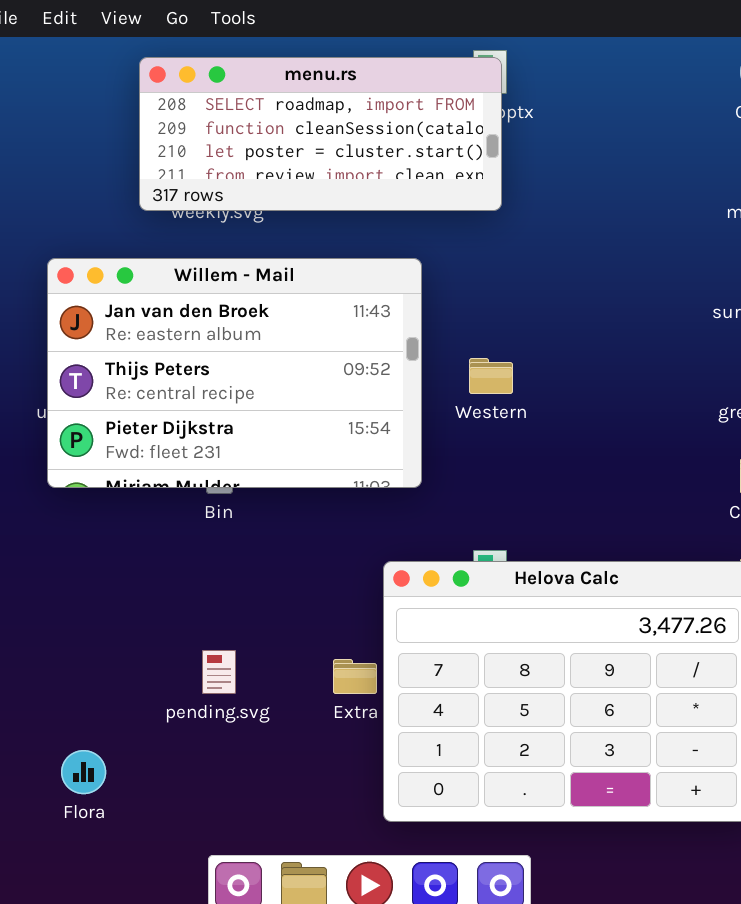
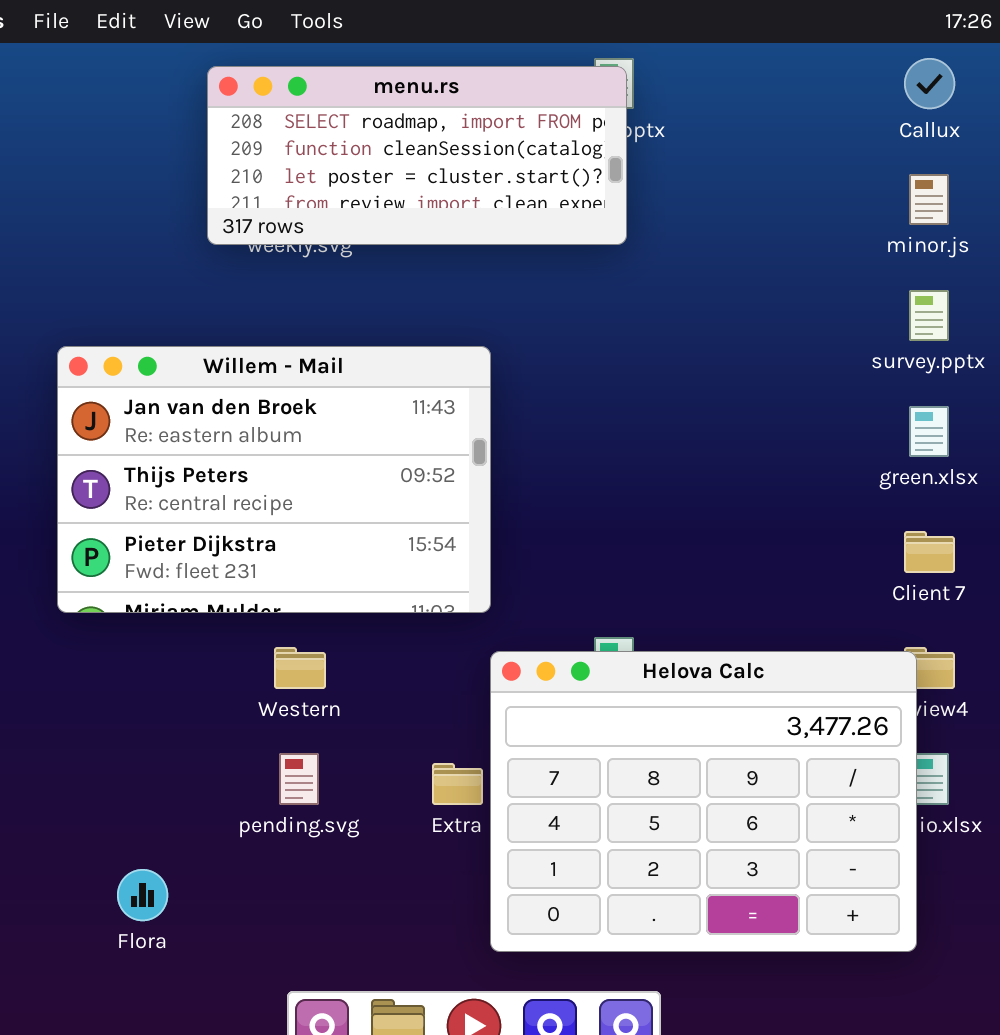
Willem - Mail: [47,258,422,488] -> [57,346,491,613], moved
Western: [469,358,513,394] -> [274,647,326,689], moved

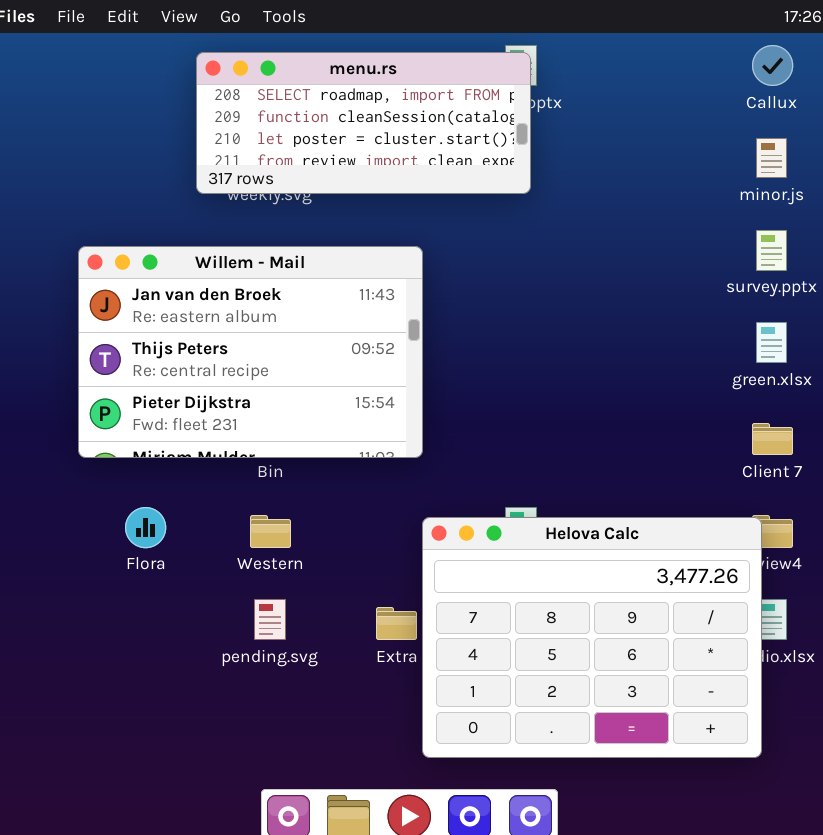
Willem - Mail: [57,346,491,613] -> [78,246,423,458], moved
Flora: [117,869,168,921] -> [125,507,166,548], moved

